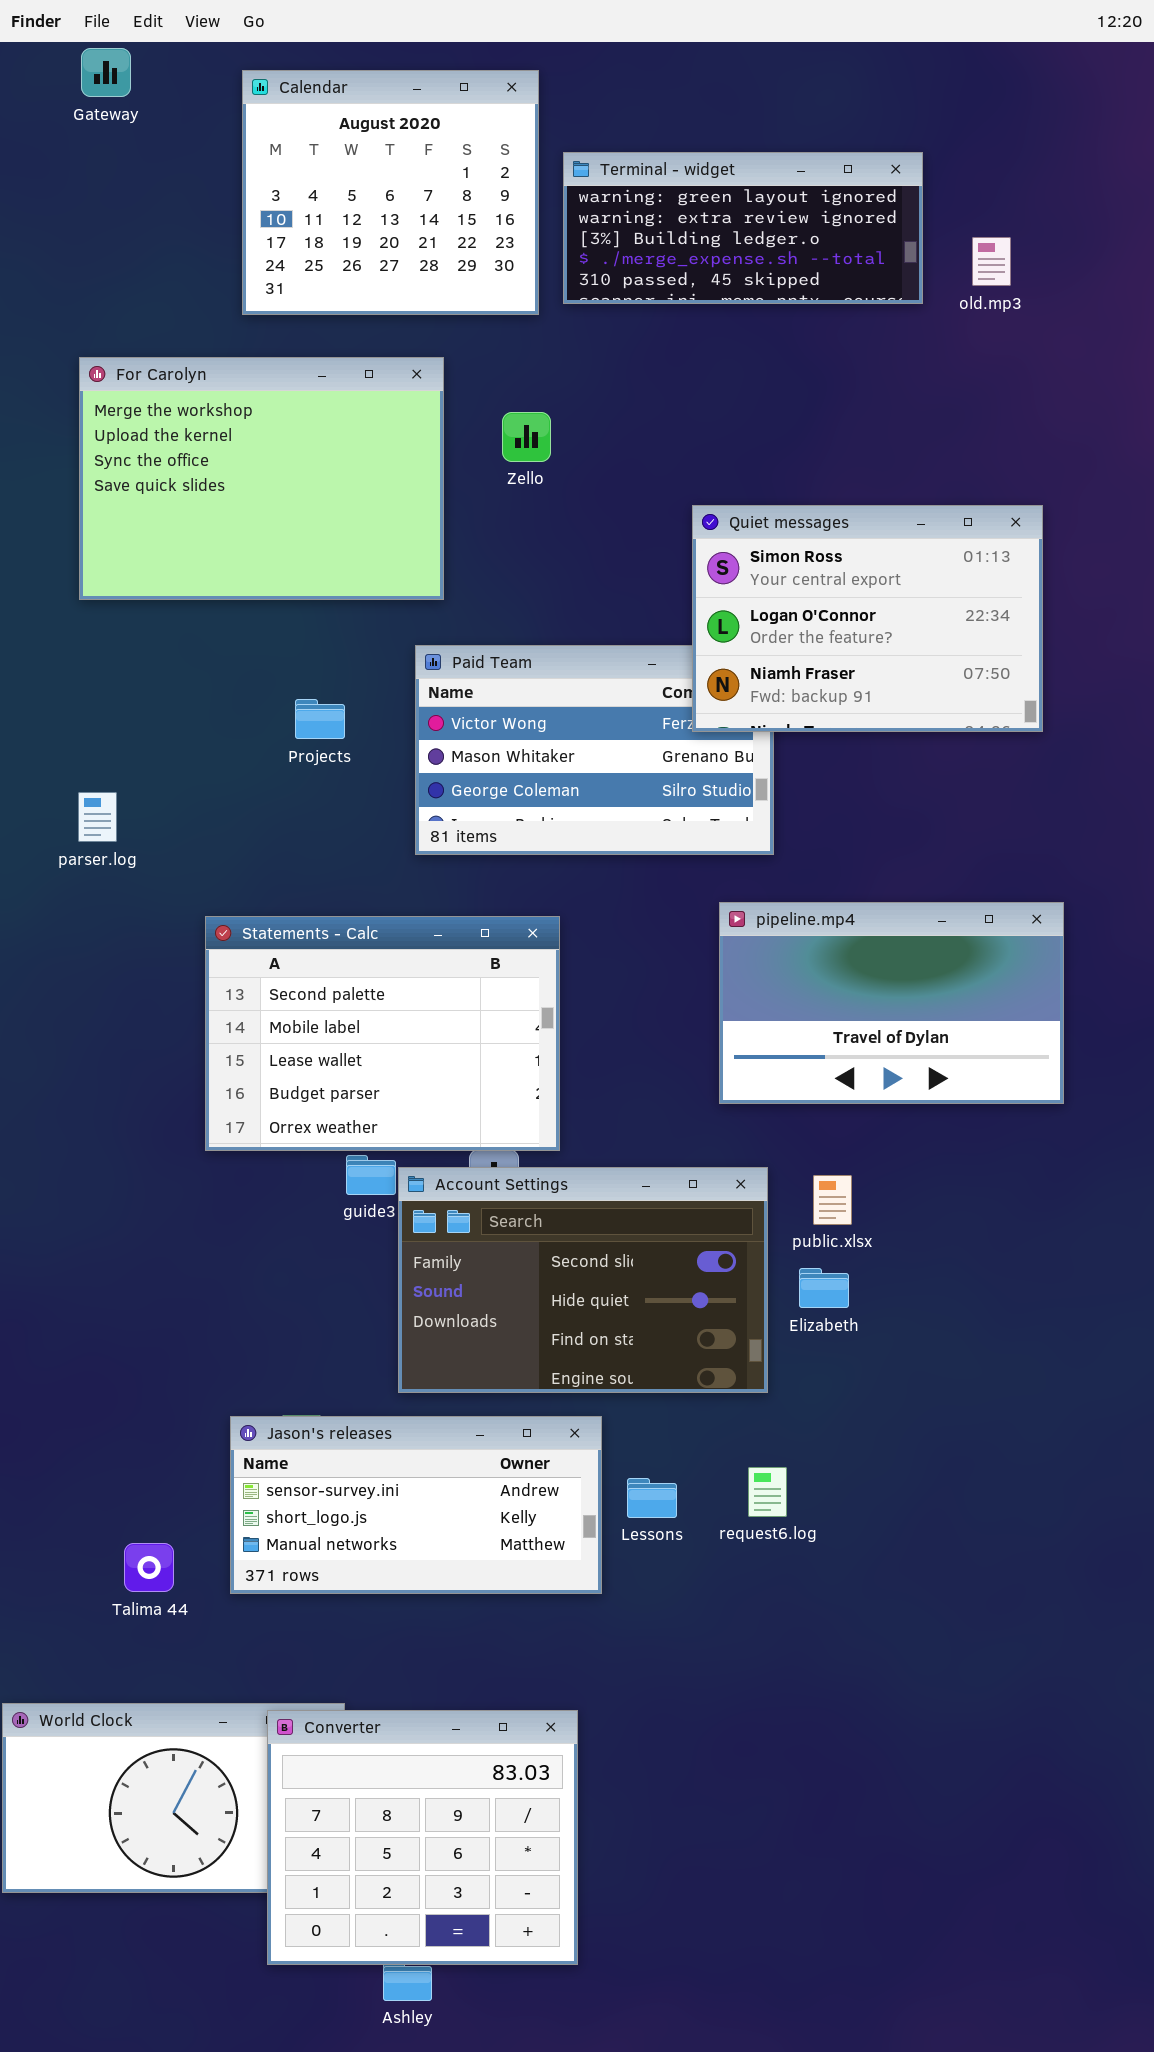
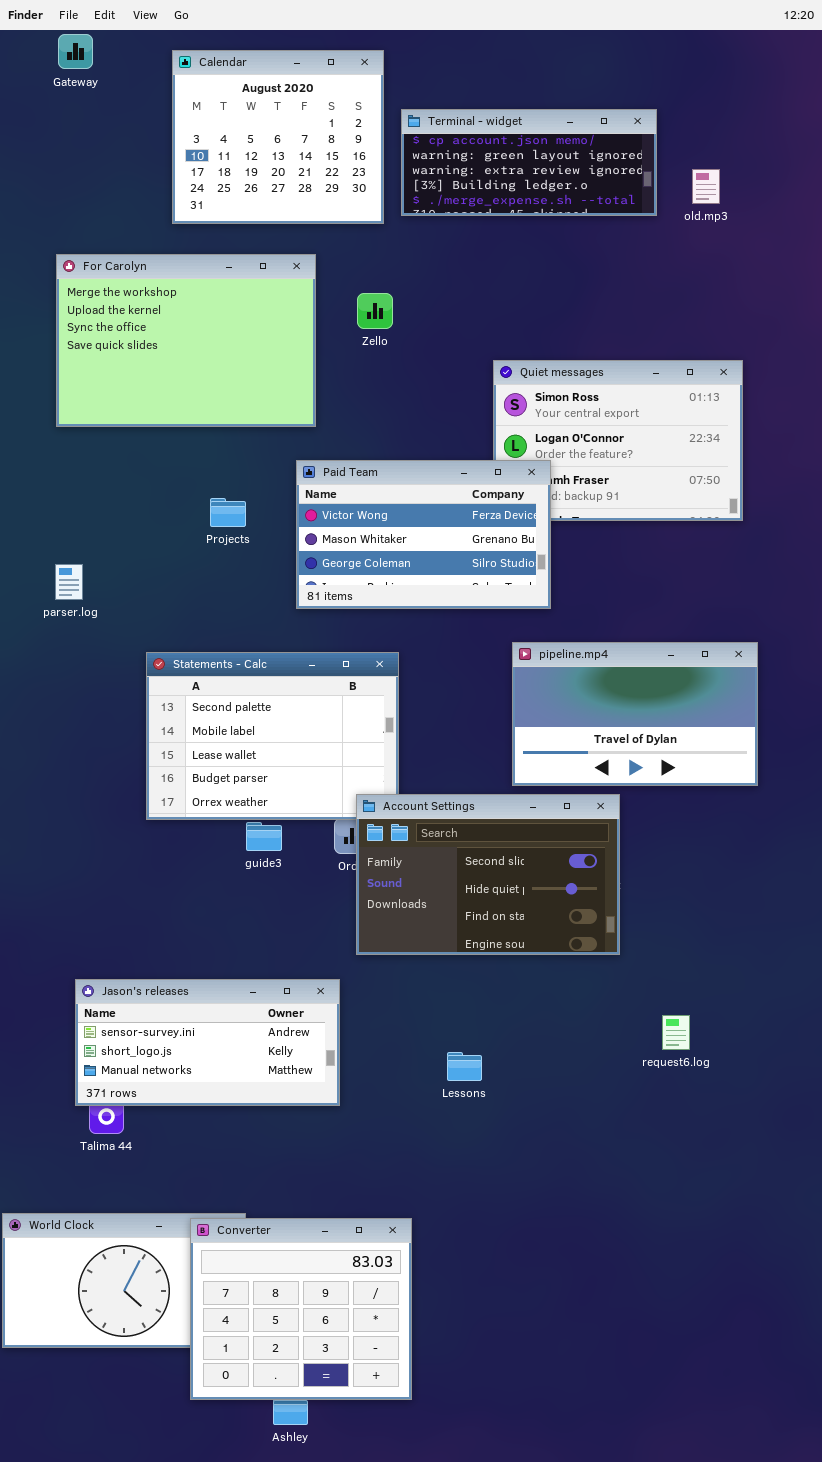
Terminal - widget: [563,152,923,304] -> [401,109,657,216], scrolled up 1 row
Paid Team: [415,645,774,855] -> [296,460,551,609], raised
Account Settings: [398,1167,768,1393] -> [356,794,620,955], moved
Jason's releases: [230,1416,602,1594] -> [75,979,340,1106], moved
request6.log: [748,1467,787,1517] -> [662,1015,690,1050], moved

